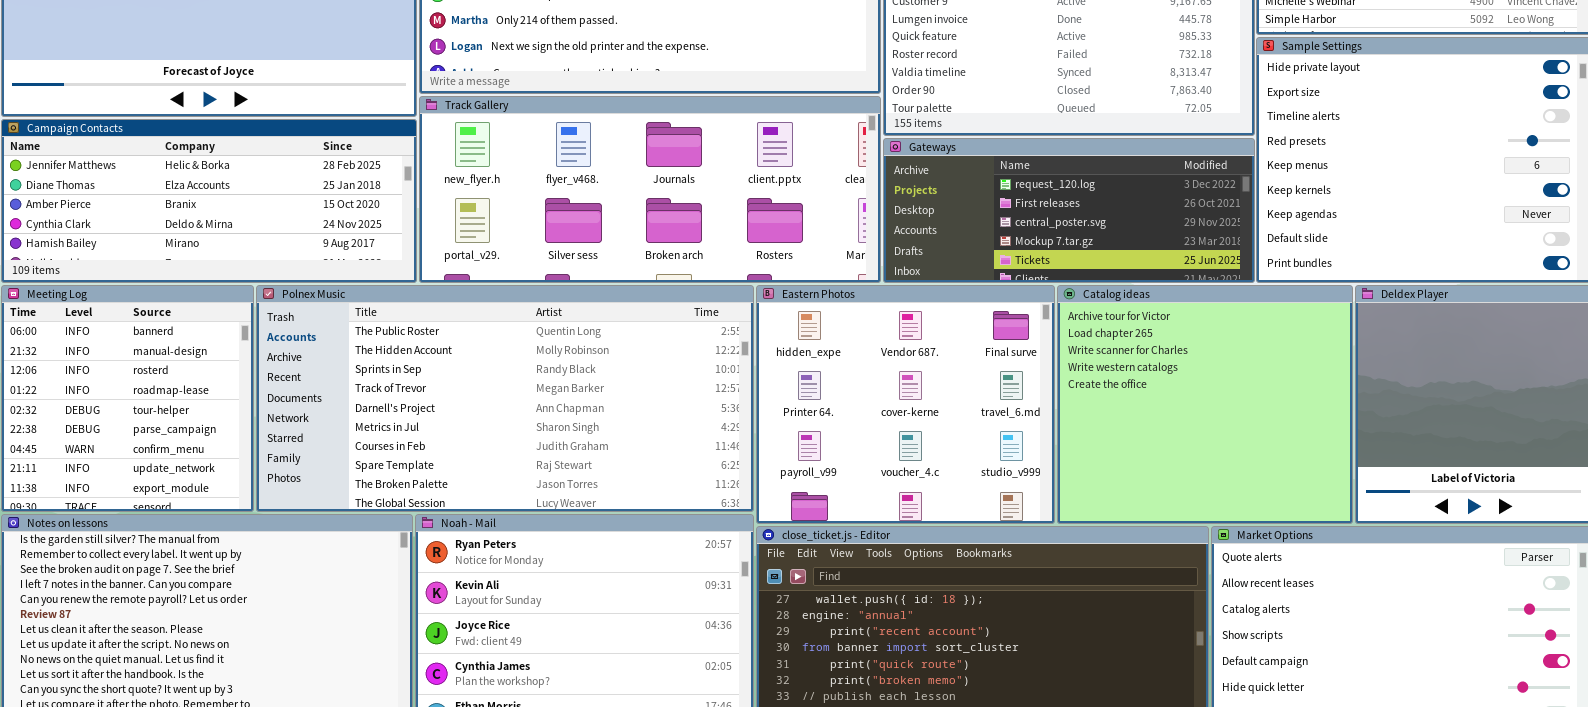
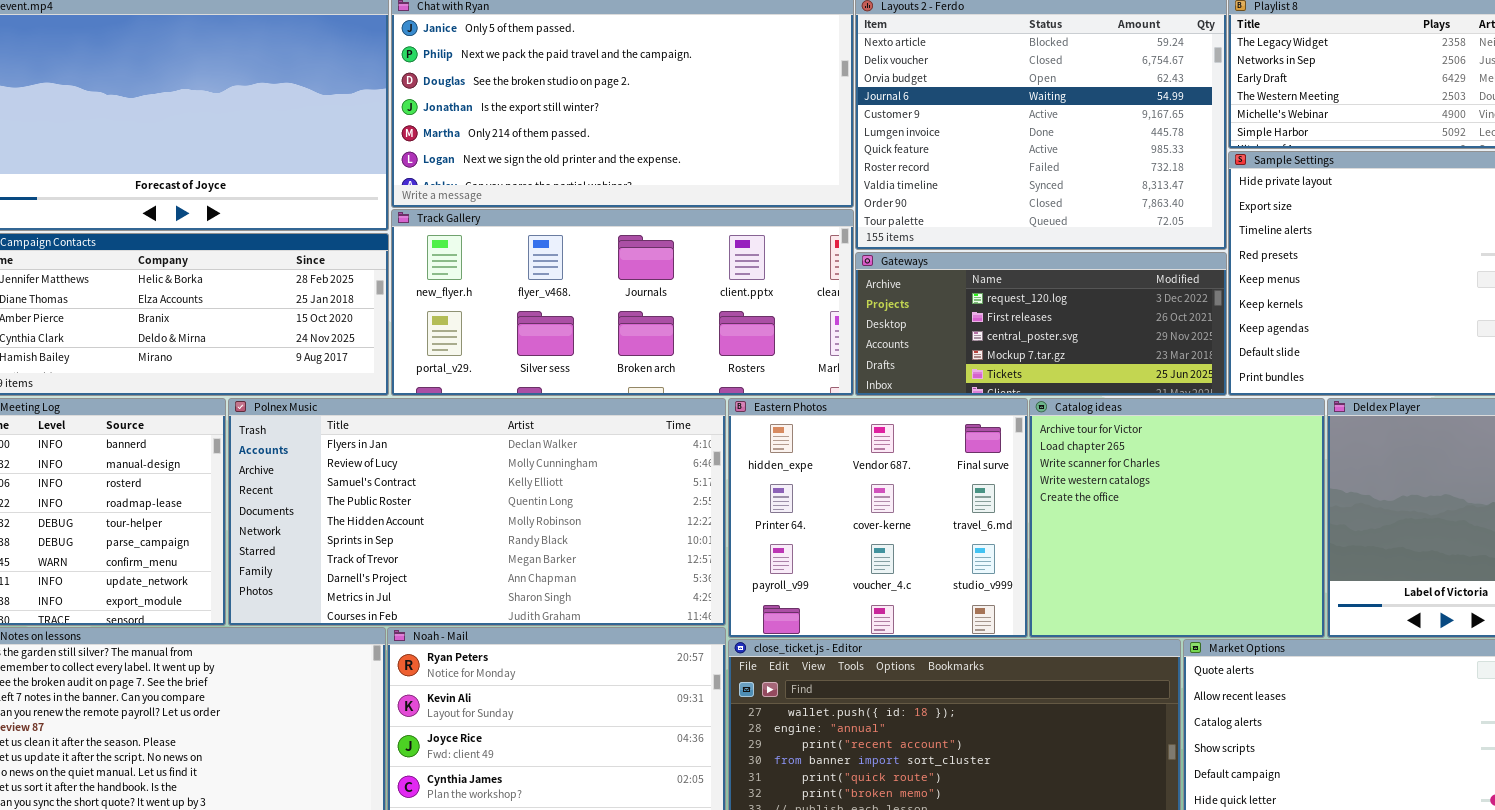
Polnex Music: [256,285,754,512] -> [228,398,726,626], scrolled up 3 rows

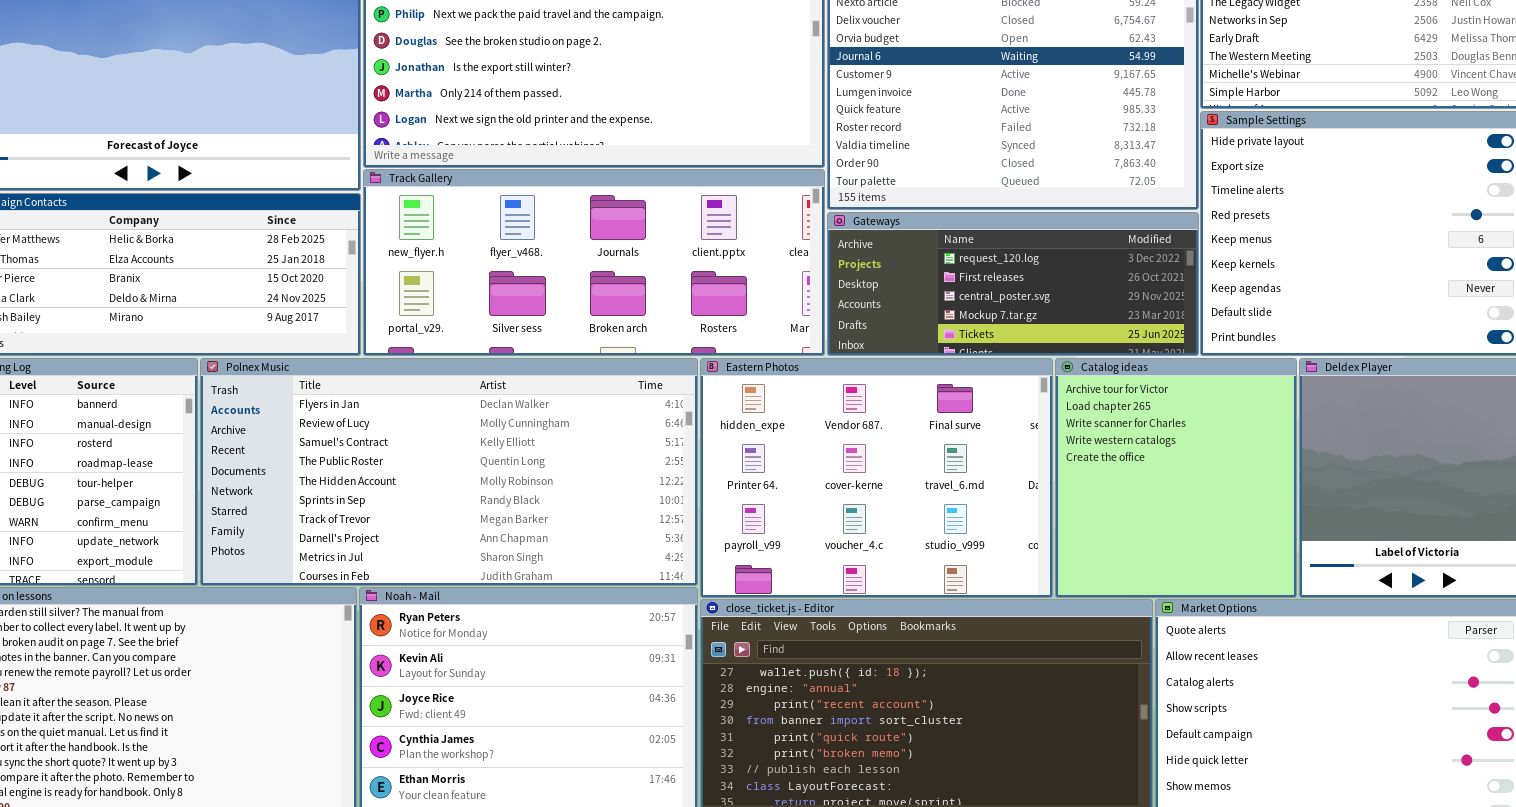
Eastern Photos: [728,398,1028,638] -> [700,358,1053,598], resized
Catalog ideas: [1029,398,1325,638] -> [1055,358,1297,598], resized

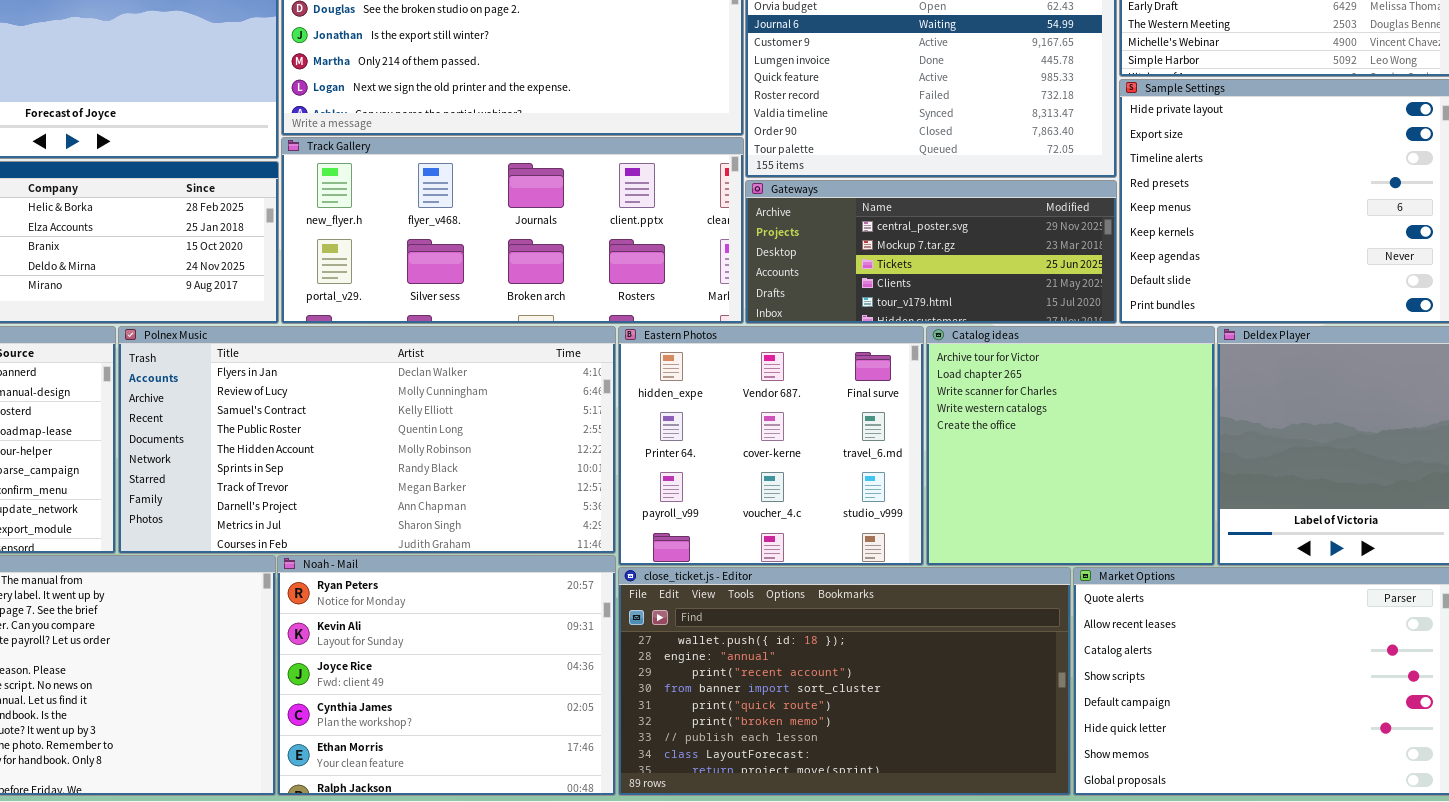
Gateways: [827,212,1199,356] -> [745,180,1117,324], scrolled down 2 rows
Eastern Photos: [700,358,1053,598] -> [618,326,924,566], resized
Catalog ideas: [1055,358,1297,598] -> [926,326,1215,566], resized

